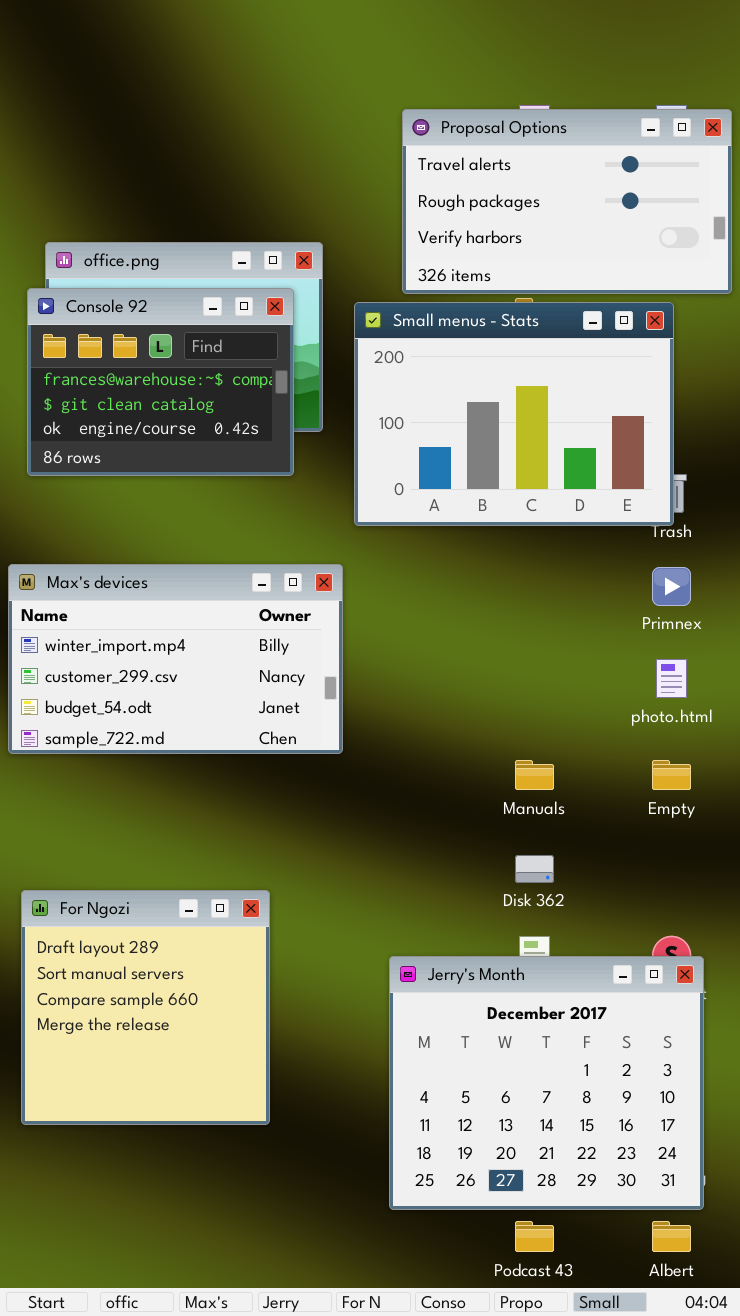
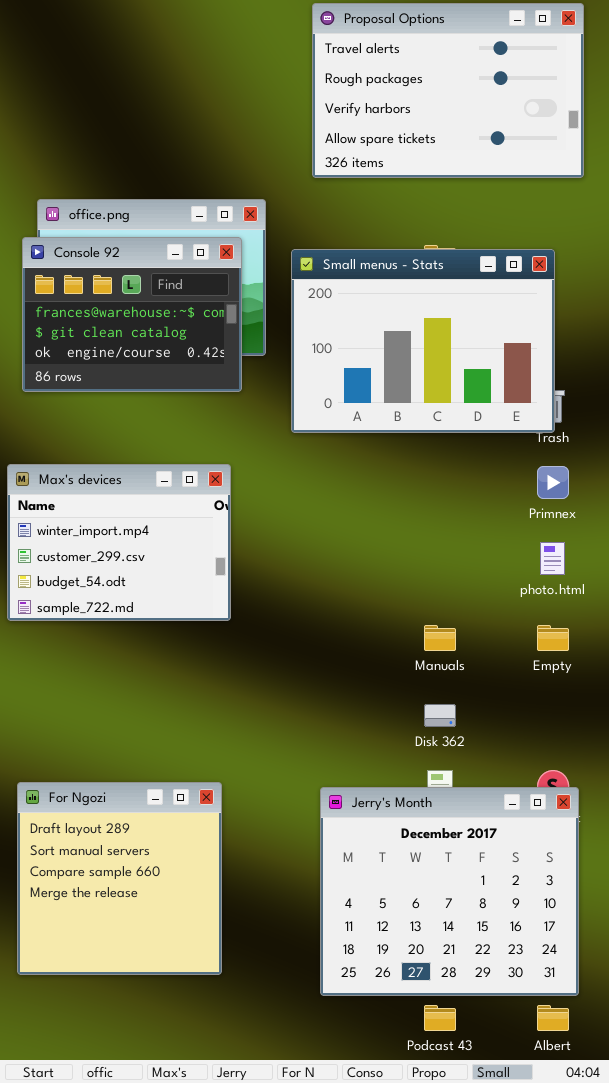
Proposal Options: [402,109,732,294] -> [312,3,584,178], moved, resized
Max's devices: [8,564,343,754] -> [7,464,231,621], resized
For Ngozi: [21,890,270,1125] -> [17,782,222,975], moved

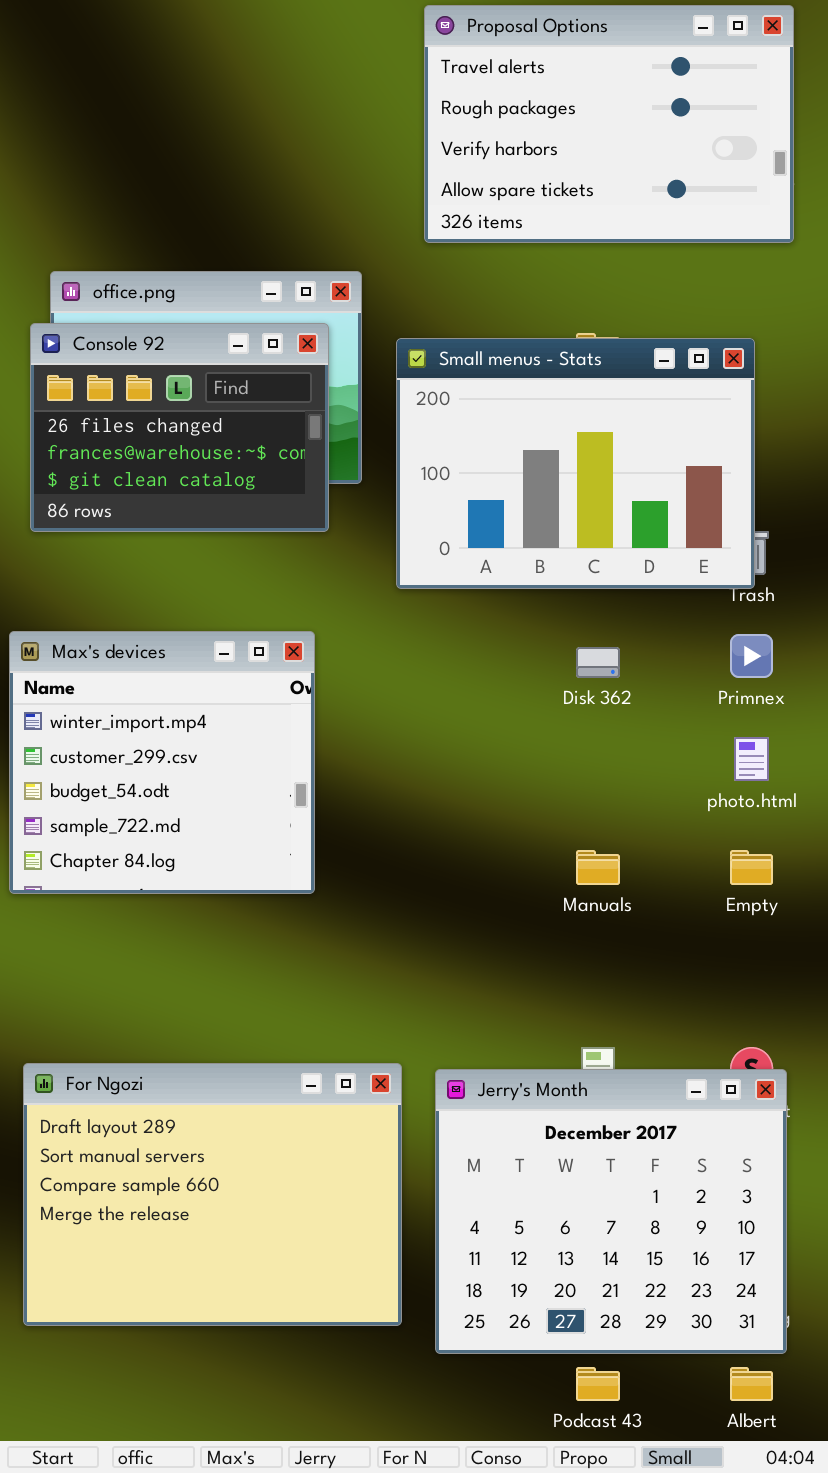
Console 92: [22,237,242,392] -> [30,323,329,532], scrolled up 1 row
Max's devices: [7,464,231,621] -> [9,631,315,894], resized
Disk 362: [424,704,456,727] -> [576,647,620,678], moved
For Ngozi: [17,782,222,975] -> [23,1063,402,1326], resized

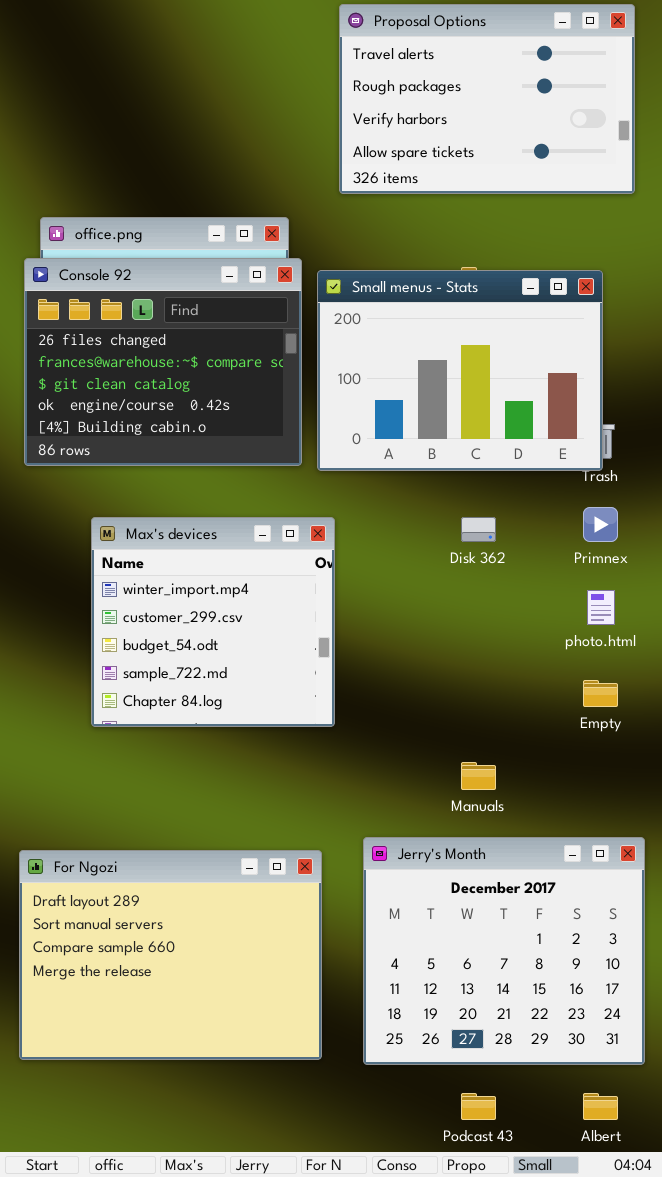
Console 92: [30,323,329,532] -> [24,258,302,466], resized
Max's devices: [9,631,315,894] -> [91,517,335,727], moved
Manuals: [576,850,620,885] -> [461,762,496,790], moved
Jerry's Month: [435,1069,787,1354] -> [363,837,645,1065], moved

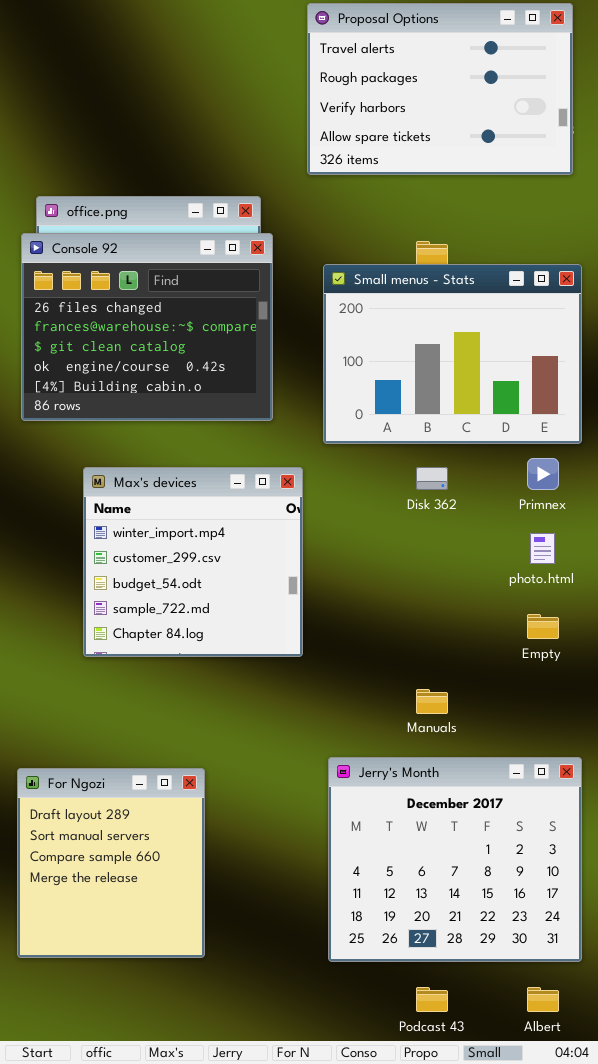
Small menus - Stats: [317,270,603,471] -> [323,264,582,444], moved
For Ngozi: [19,850,322,1060] -> [17,768,205,958], resized

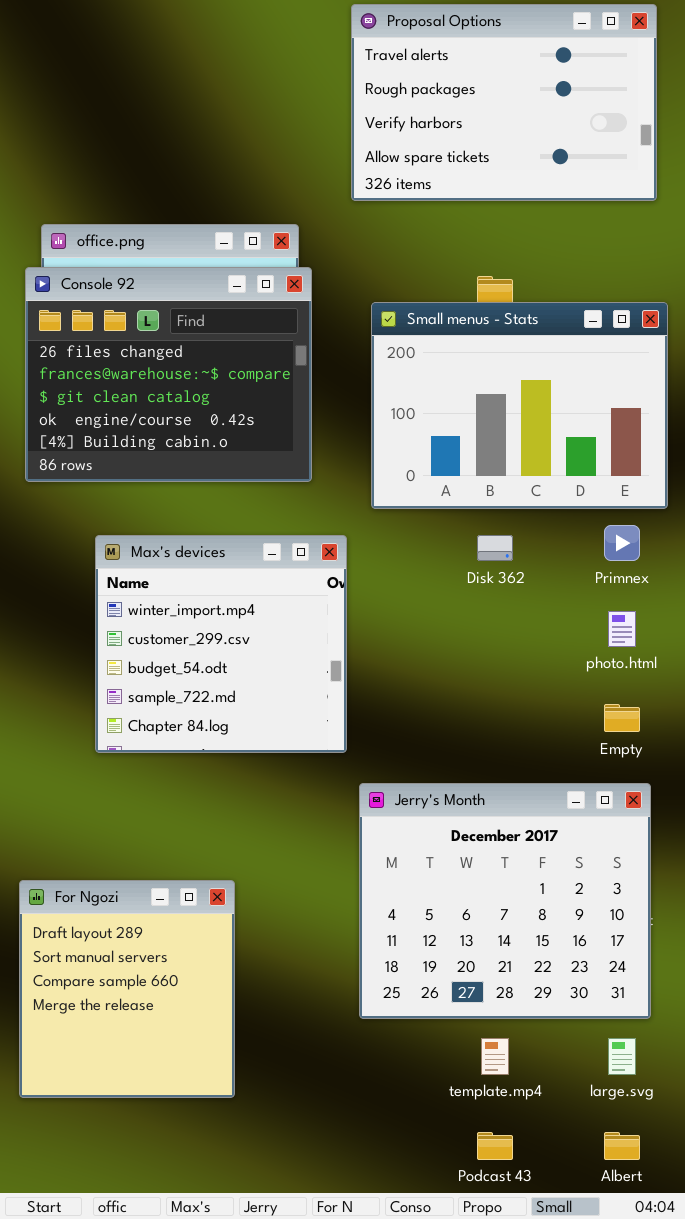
Jerry's Month: [328,757,582,962] -> [359,783,651,1019], moved

